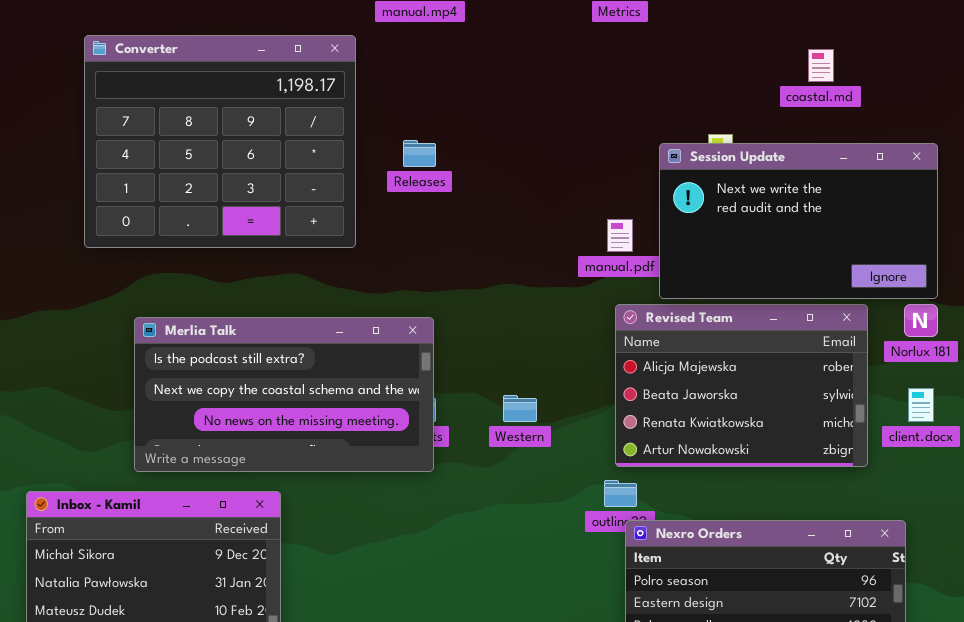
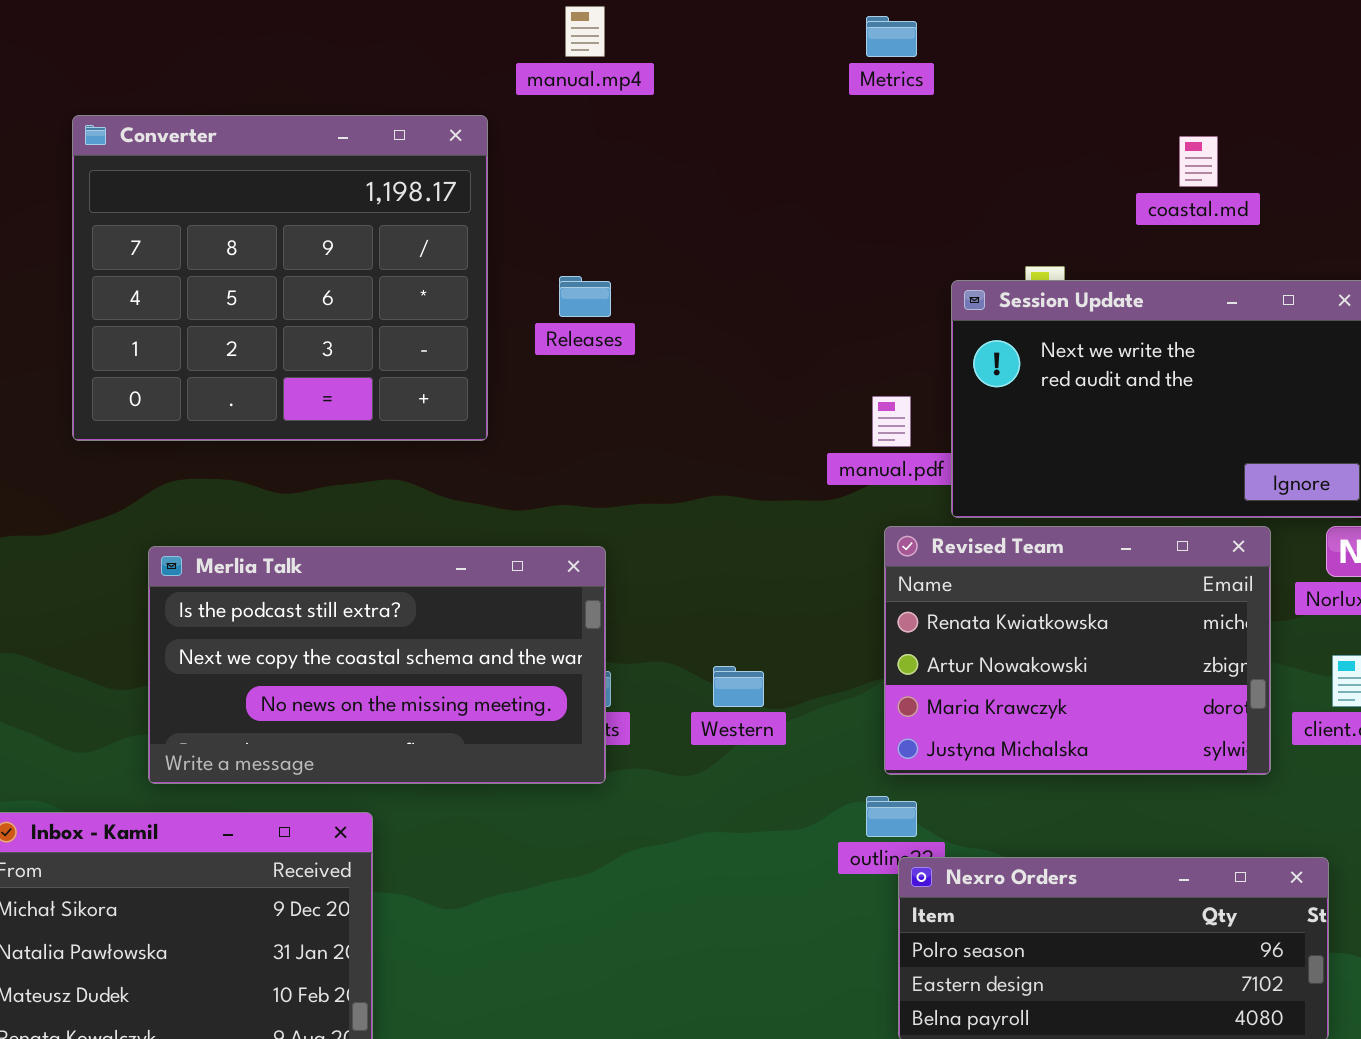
Revised Team: [615,304,868,467] -> [884,526,1271,775], scrolled down 2 rows

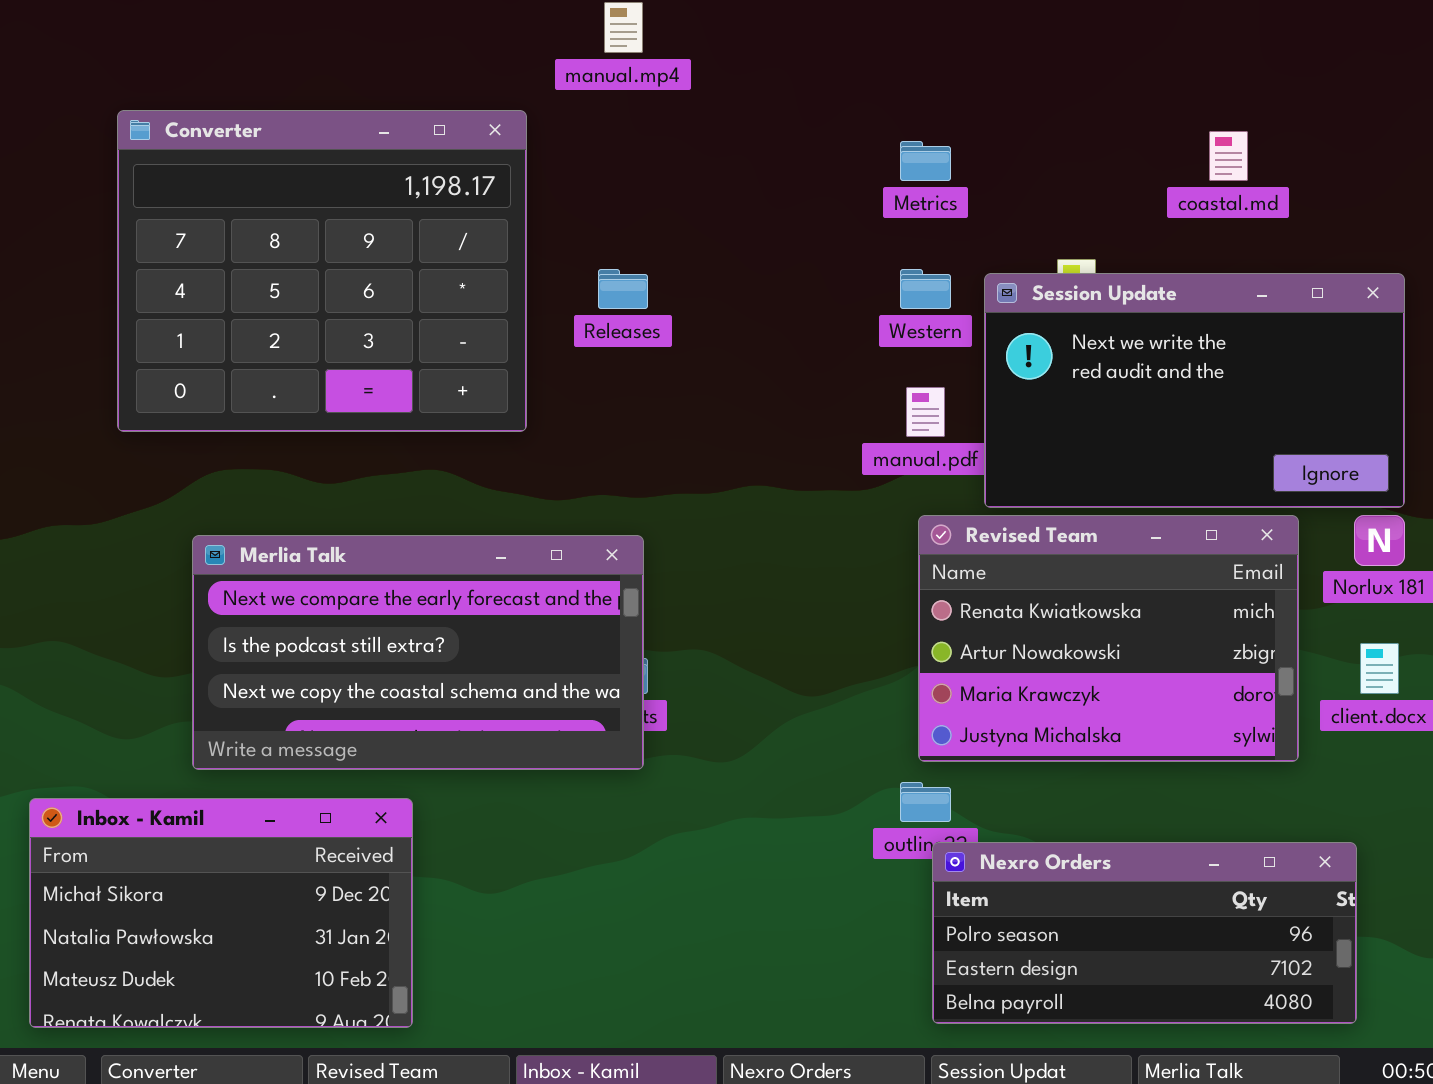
Metrics: [866,16,917,57] -> [900,141,951,181], moved
Merlia Talk: [148,546,606,784] -> [192,535,644,770], scrolled up 1 row
Western: [713,666,764,707] -> [900,269,951,309], moved

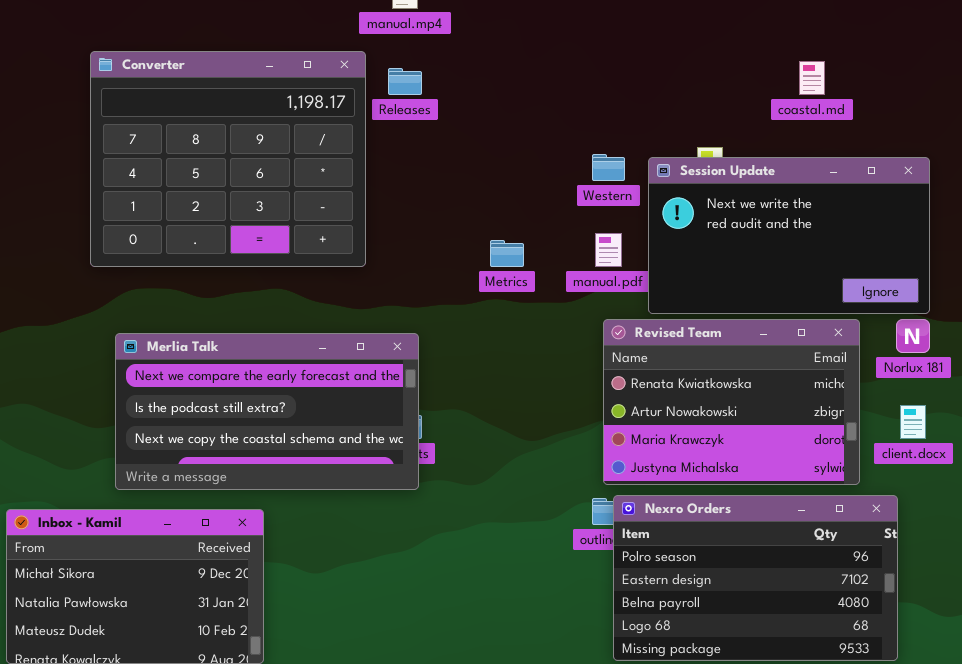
Converter: [117,110,527,432] -> [90,51,366,267], moved
Metrics: [900,141,951,181] -> [490,240,524,267], moved
Releases: [598,269,648,309] -> [388,68,422,95], moved
Nexro Orders: [932,842,1357,1024] -> [613,495,898,661], resized

